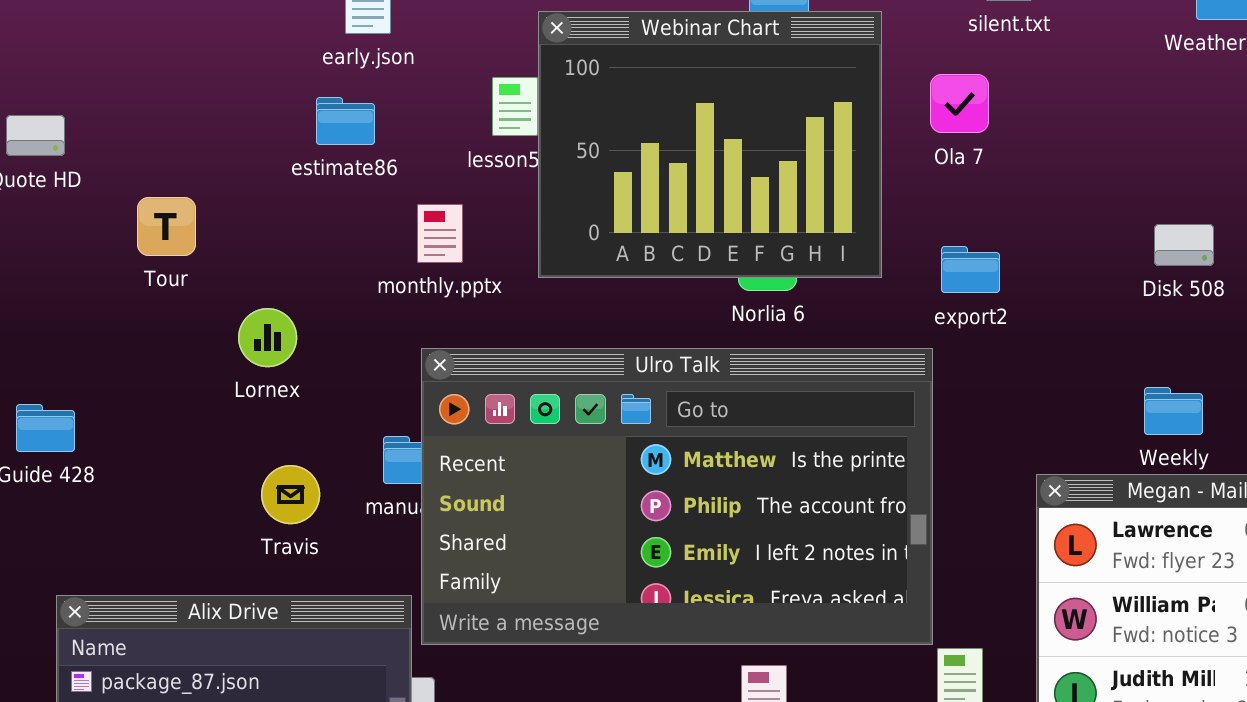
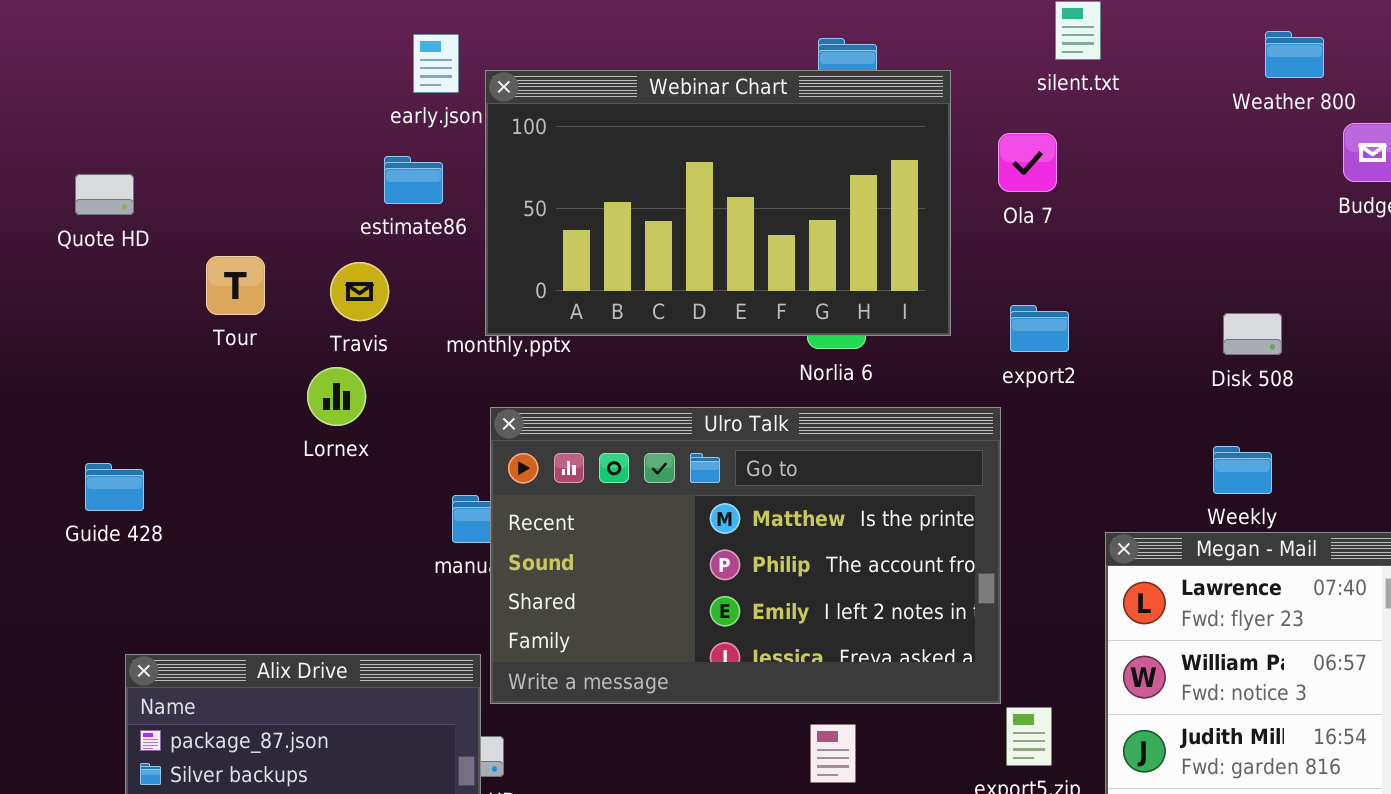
Webinar Chart: [538,11,882,278] -> [485,70,951,336], resized
Disk 508: [1154,224,1214,266] -> [1223,313,1282,355], moved
Travis: [261,465,320,524] -> [330,262,389,321], moved

